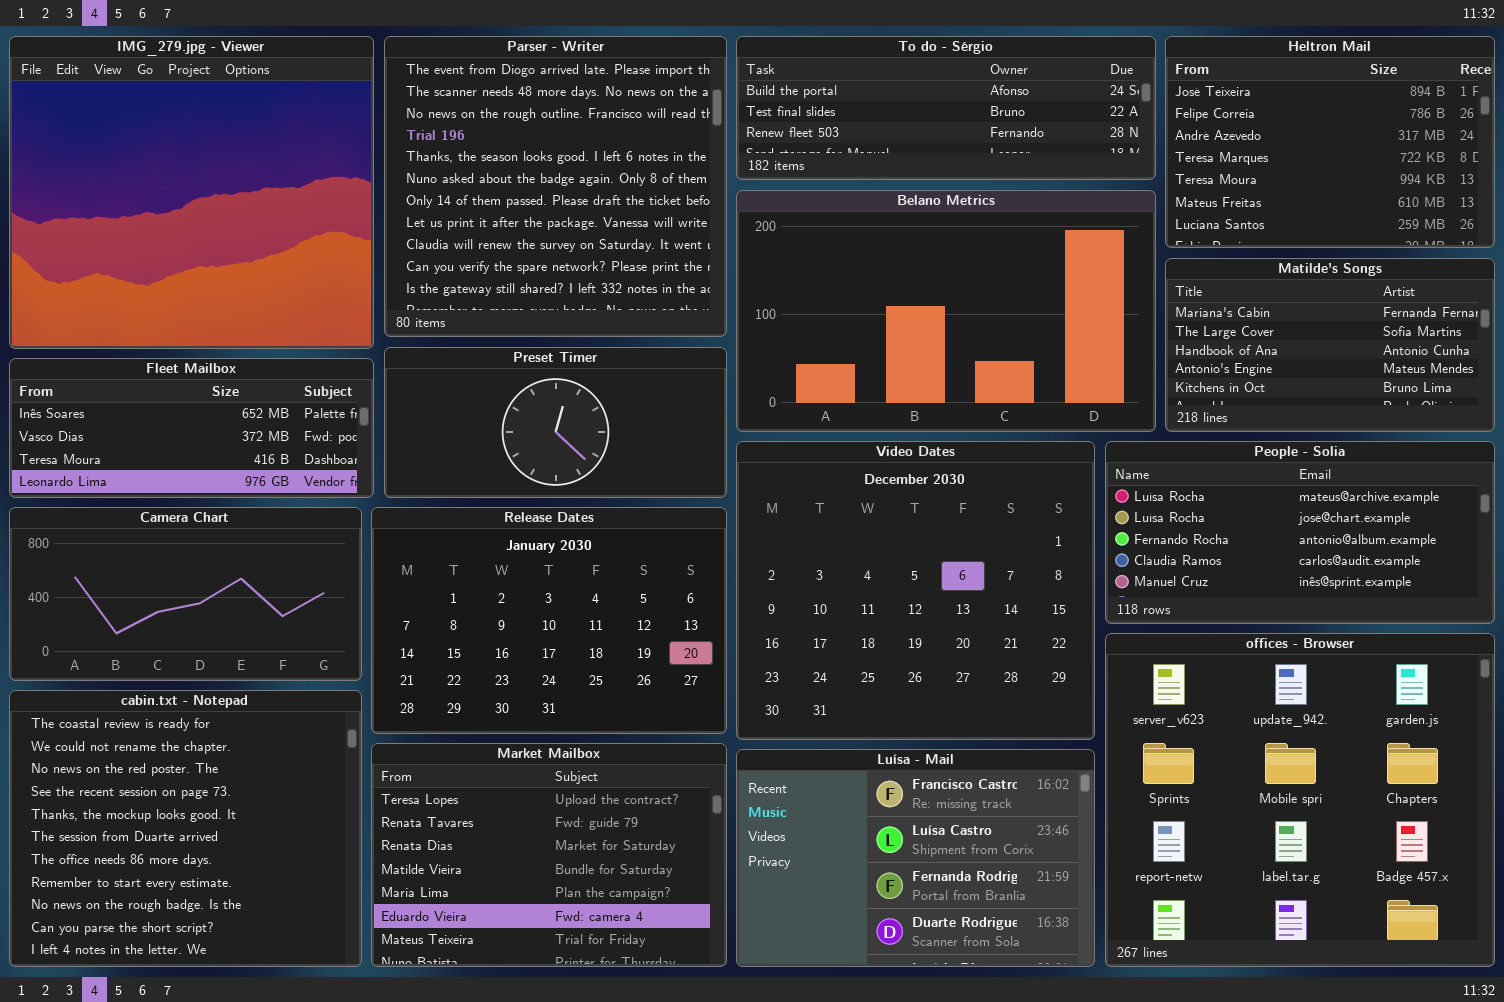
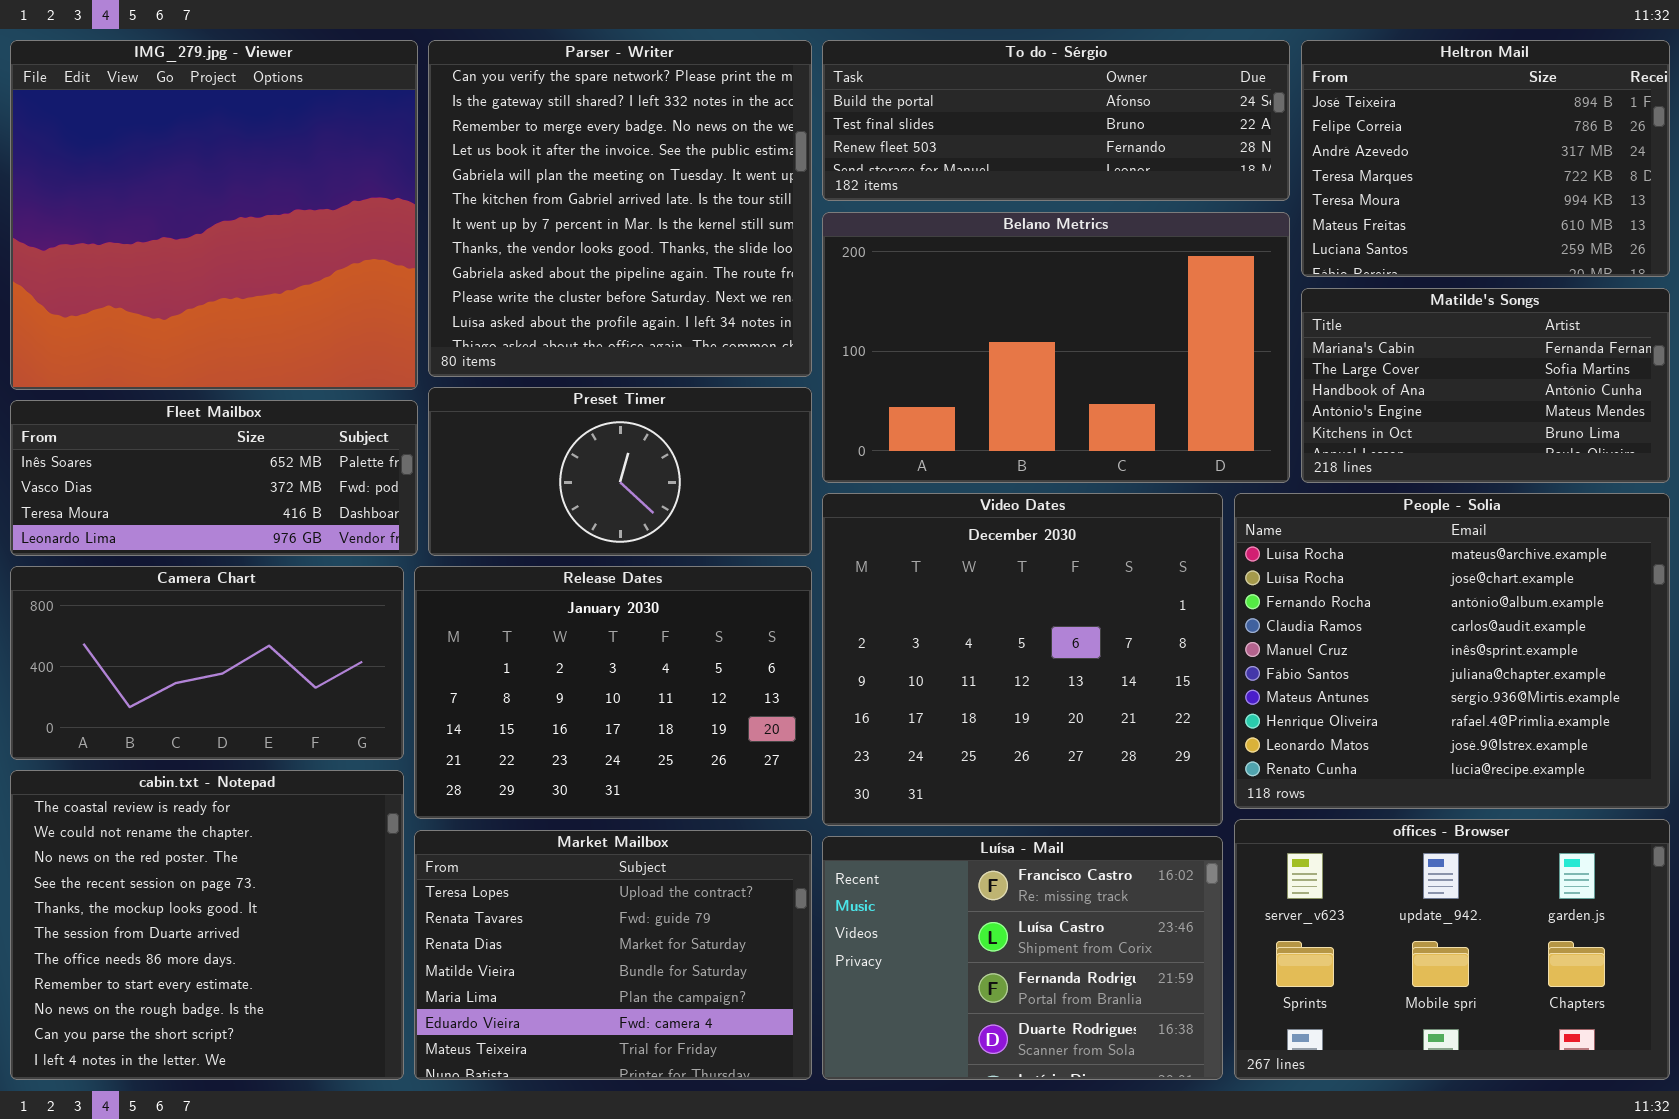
Parser - Writer: [384,36,727,337] -> [428,40,812,377], scrolled down 9 rows
People - Solia: [1105,441,1495,624] -> [1234,493,1670,809], resized
offices - Browser: [1105,633,1495,967] -> [1234,819,1670,1080], resized

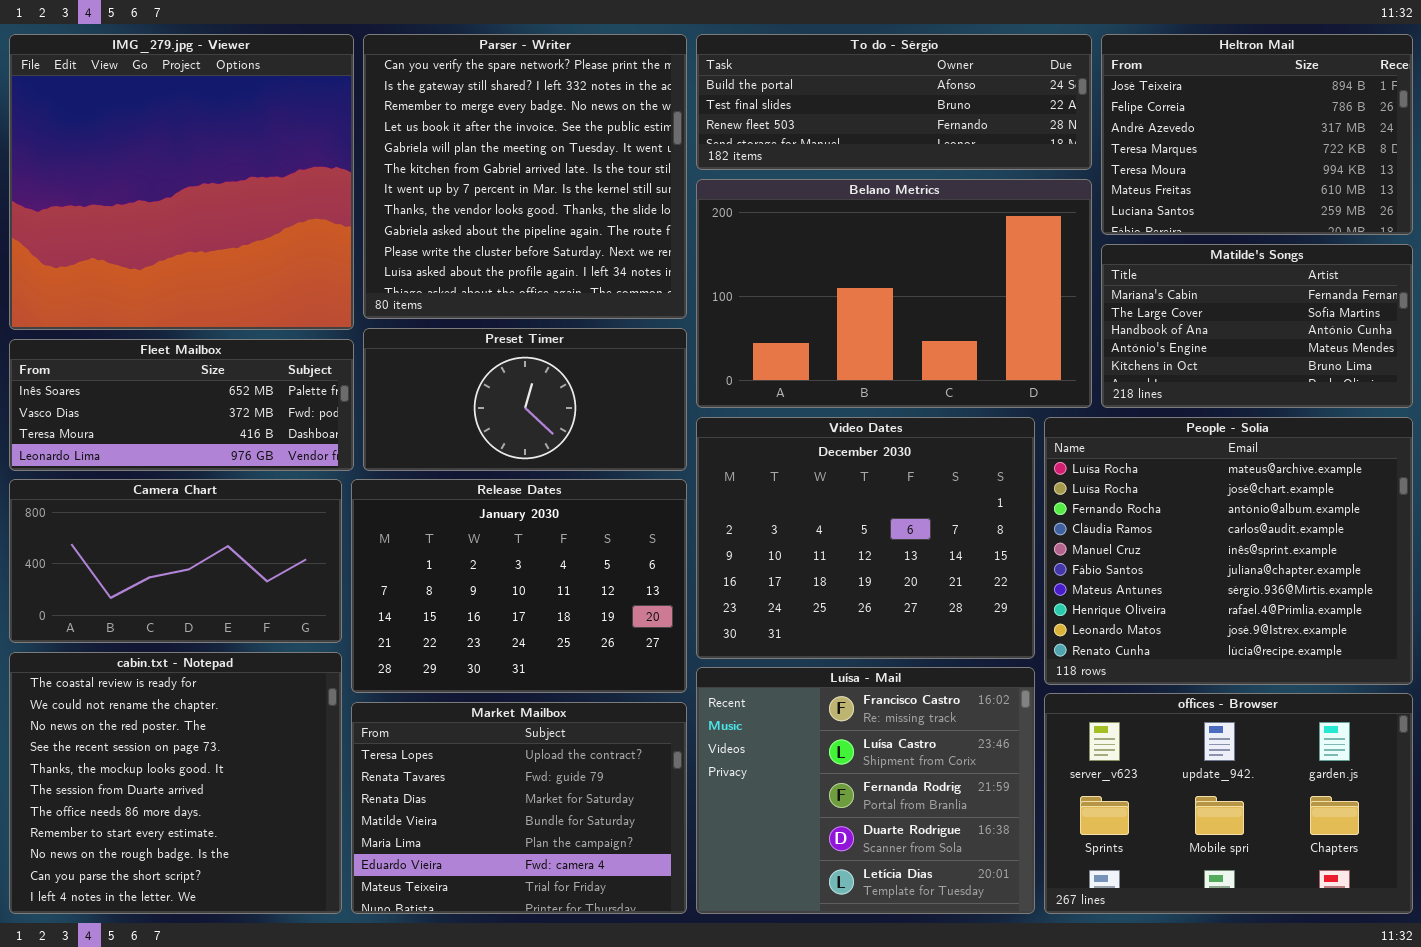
Video Dates: [822,493,1223,826] -> [696,417,1035,659], resized
Luísa - Mail: [822,836,1223,1080] -> [696,667,1035,914], resized

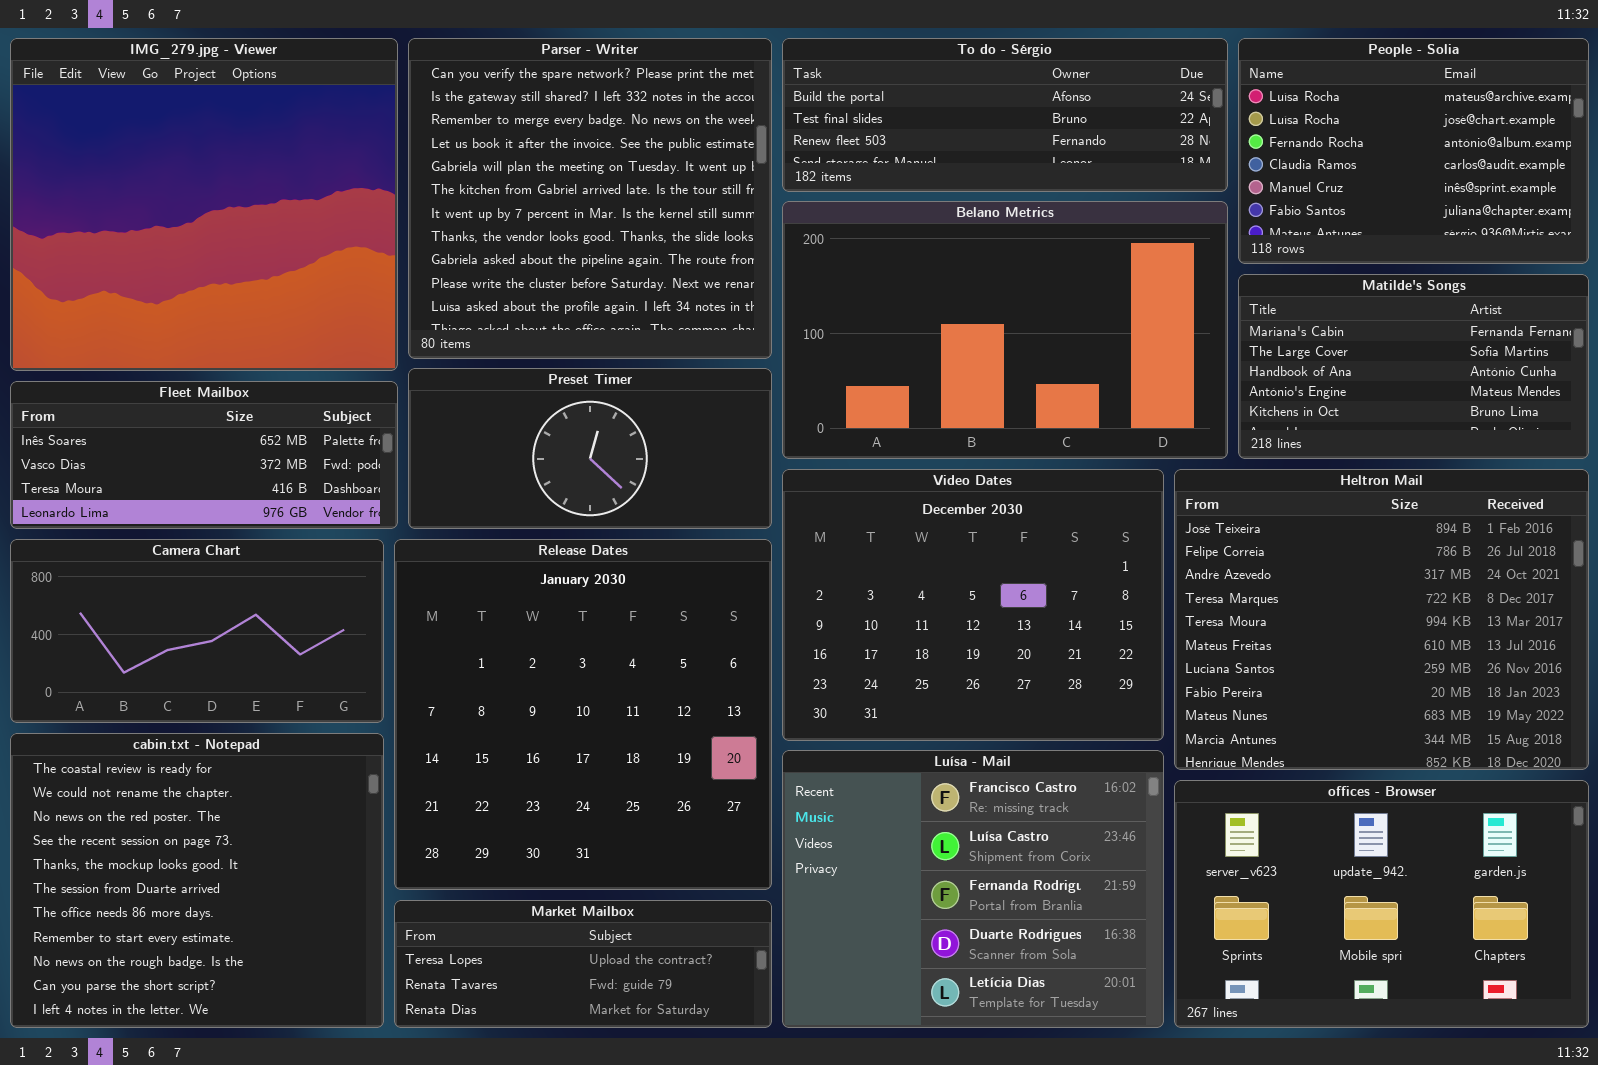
Heltron Mail: [1101,34,1413,235] -> [1174,469,1589,770], moved, resized
People - Solia: [1044,417,1413,685] -> [1238,38,1589,264], moved, resized
Release Dates: [351,479,687,693] -> [394,539,772,890], resized
Market Mailbox: [351,702,687,914] -> [394,900,772,1028], resized

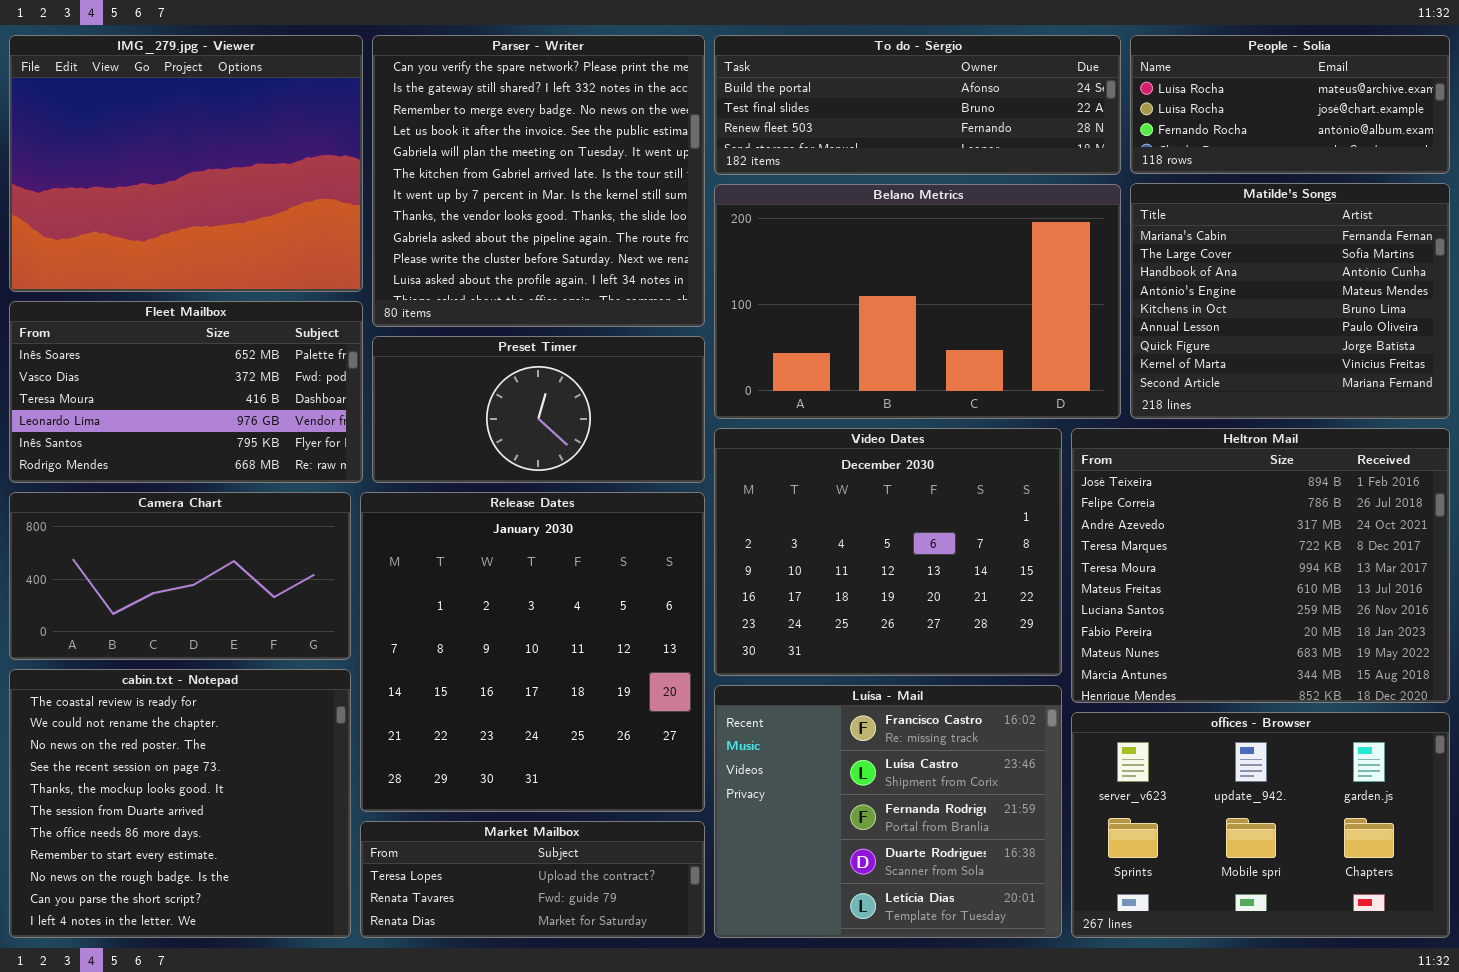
IMG_279.jpg - Viewer: [10,38,398,371] -> [9,35,363,292], resized
People - Solia: [1238,38,1589,264] -> [1130,35,1450,174], resized
Matilde's Songs: [1238,274,1589,459] -> [1130,183,1450,419], resized
Fleet Mailbox: [10,381,398,529] -> [9,301,363,483], resized

